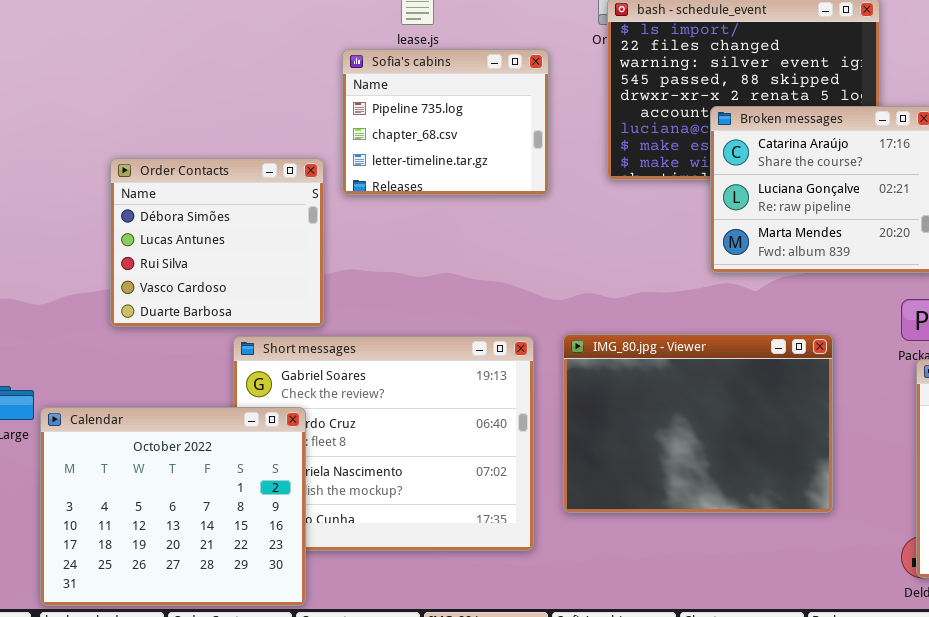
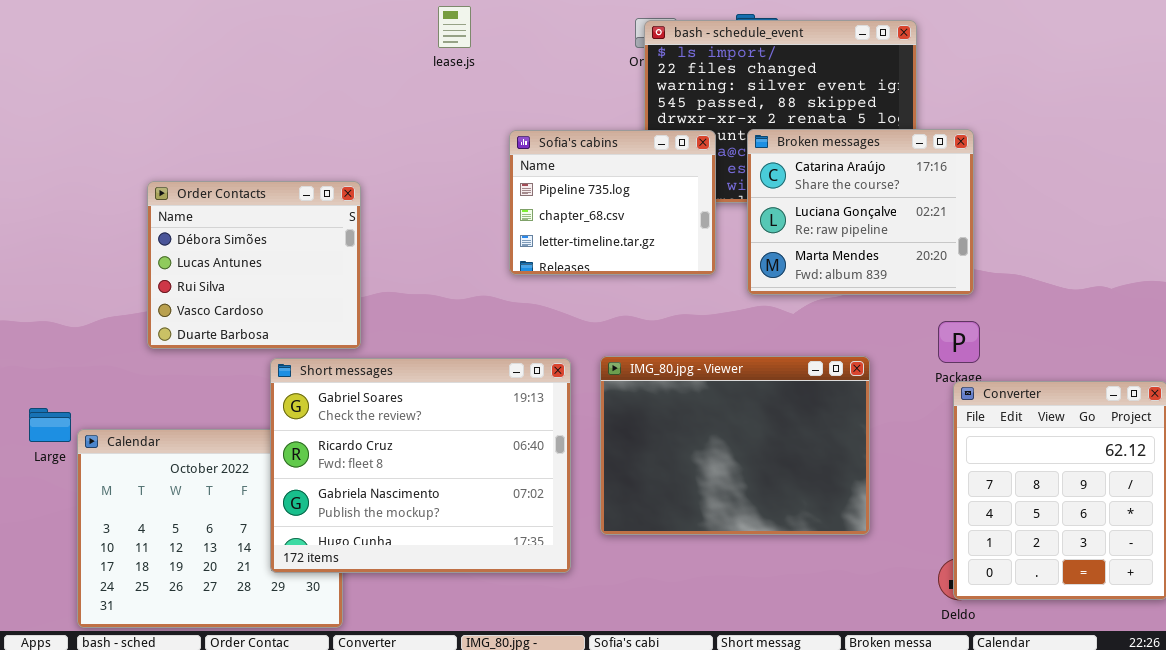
Sofia's cabins: [342,49,549,195] -> [509,130,716,275], moved
Short messages: [233,336,534,551] -> [270,358,571,573], raised

